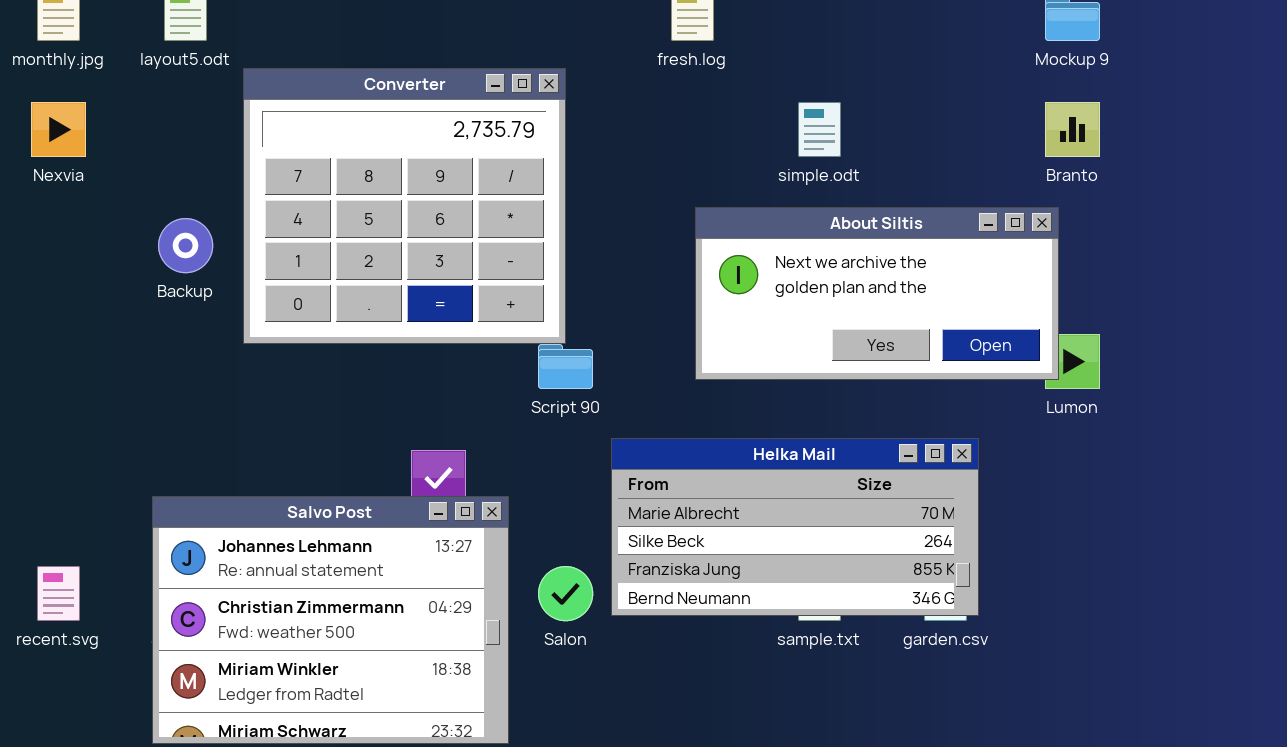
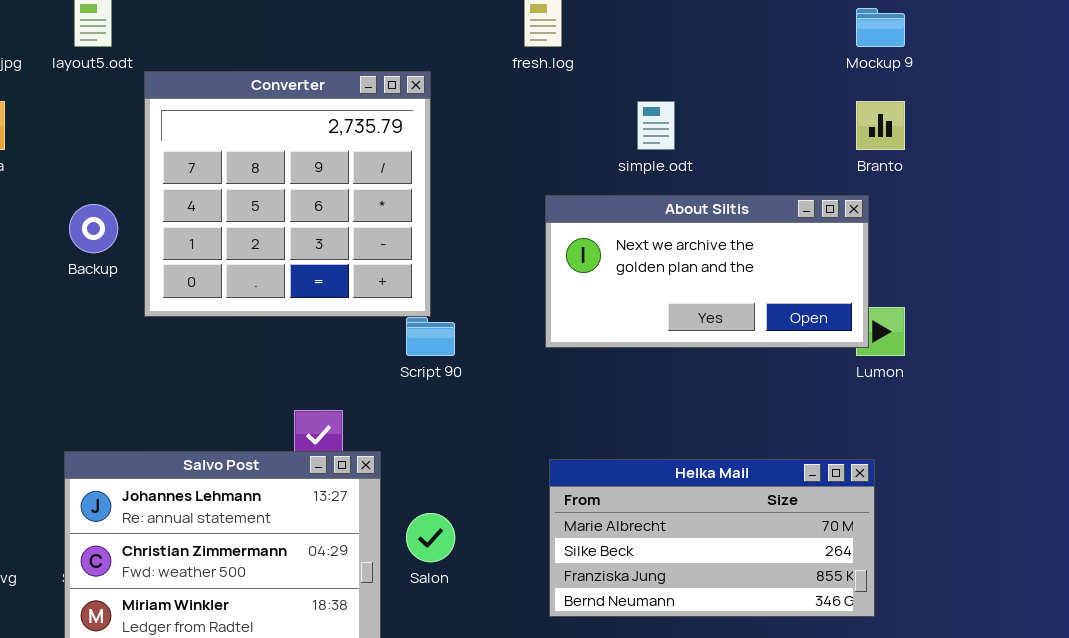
Helka Mail: [611,438,979,616] -> [549,459,875,617], moved

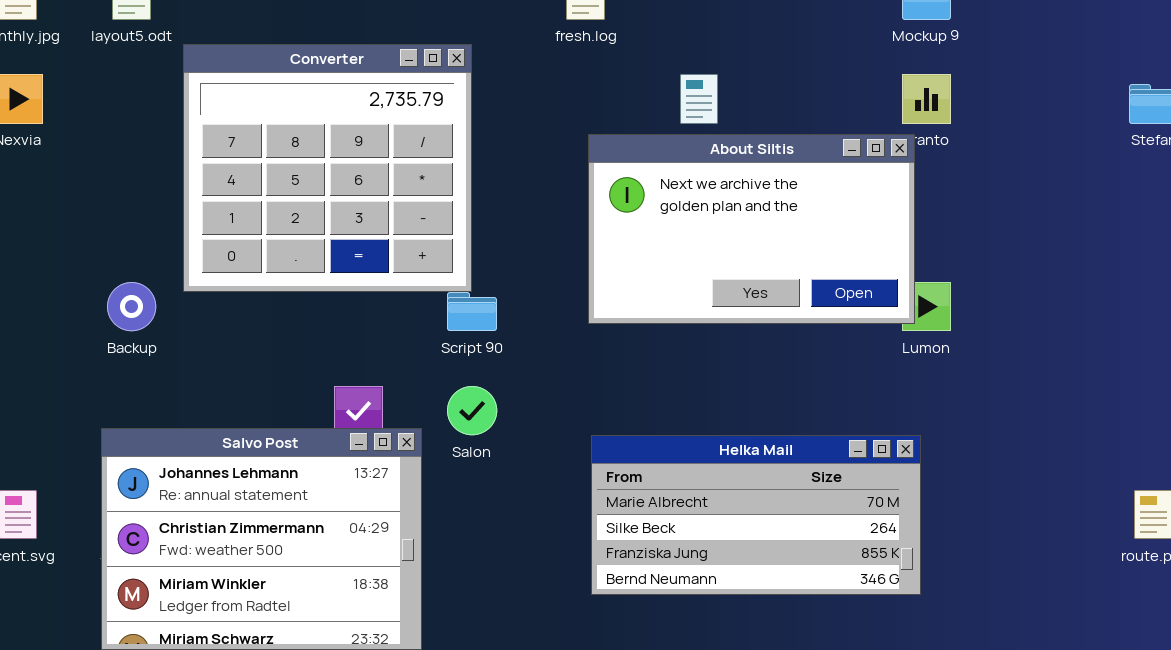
About Siltis: [545,195,869,348] -> [588,134,915,324], resized
Backup: [69,204,118,253] -> [107,282,156,331], moved
Salon: [406,513,455,562] -> [447,386,497,435], moved

